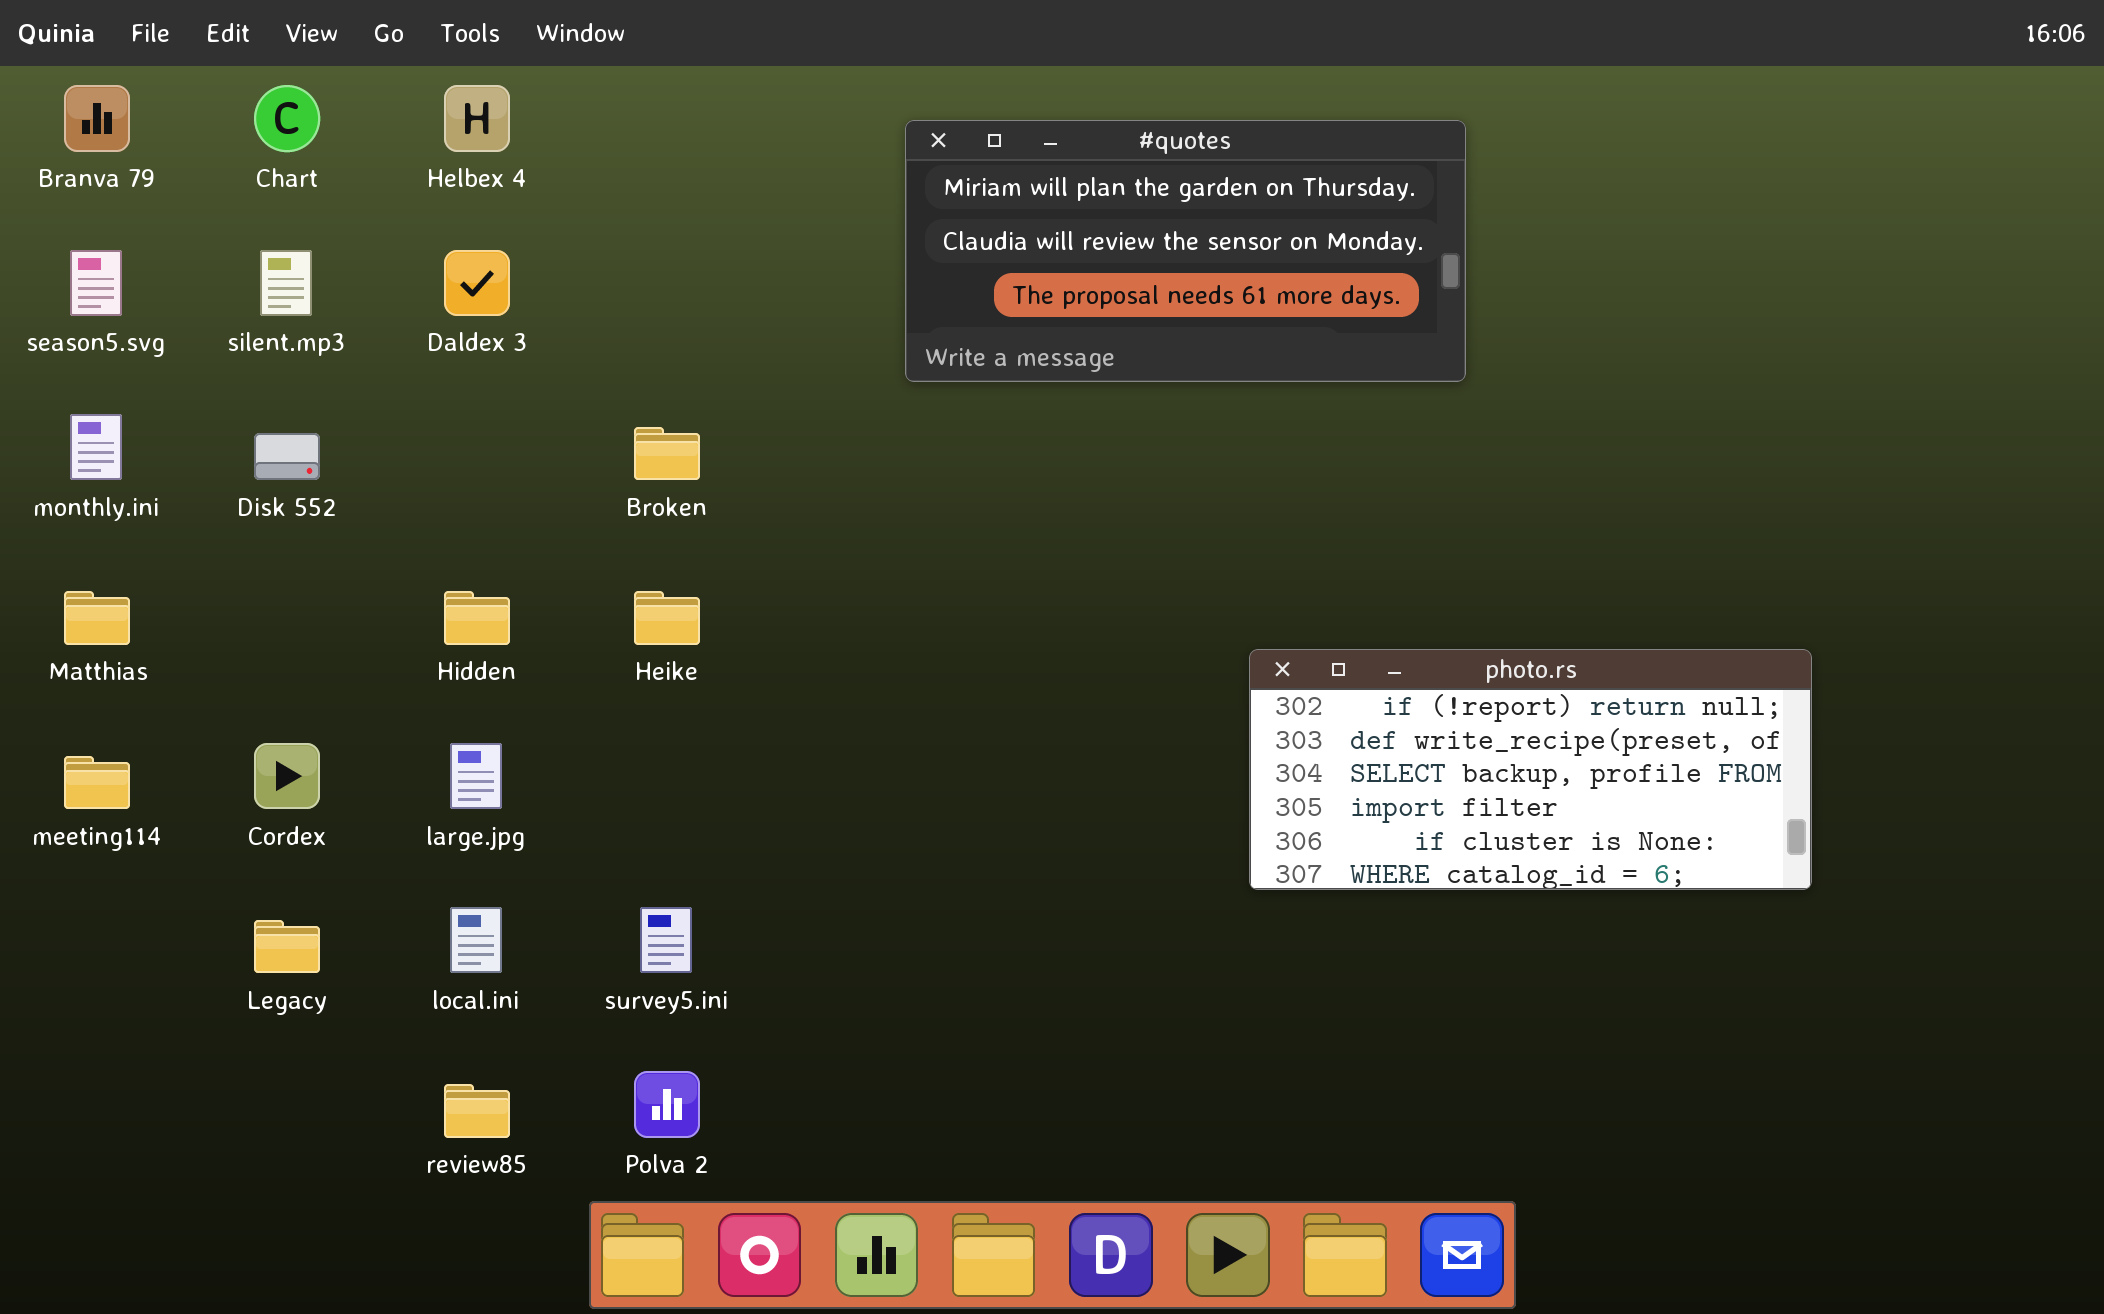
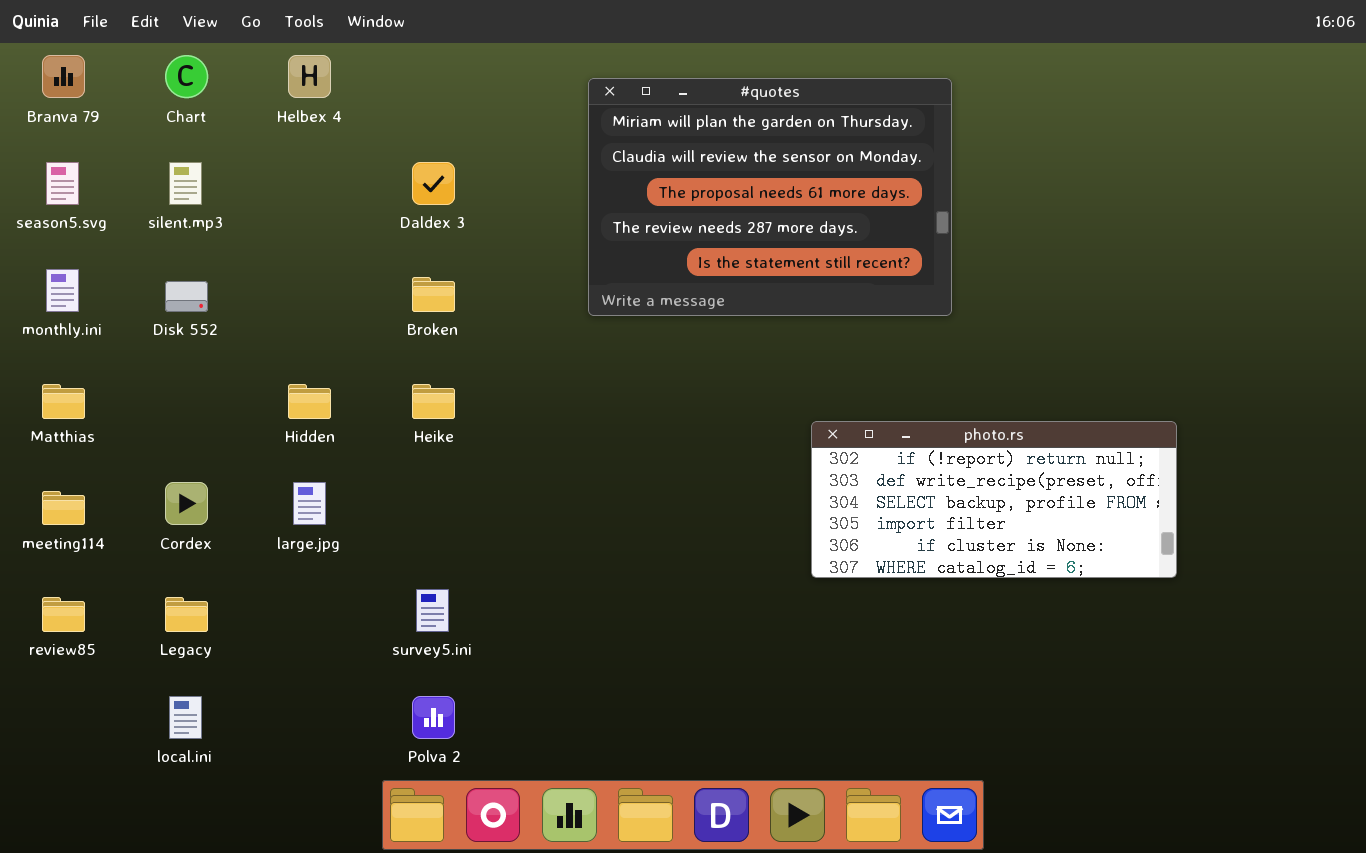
#quotes: [905,120,1466,382] -> [588,78,952,316], resized
Daldex 3: [444,250,510,316] -> [412,162,455,205], moved
local.ini: [450,907,502,973] -> [169,696,202,739], moved
review85: [444,1084,510,1138] -> [42,597,85,632], moved

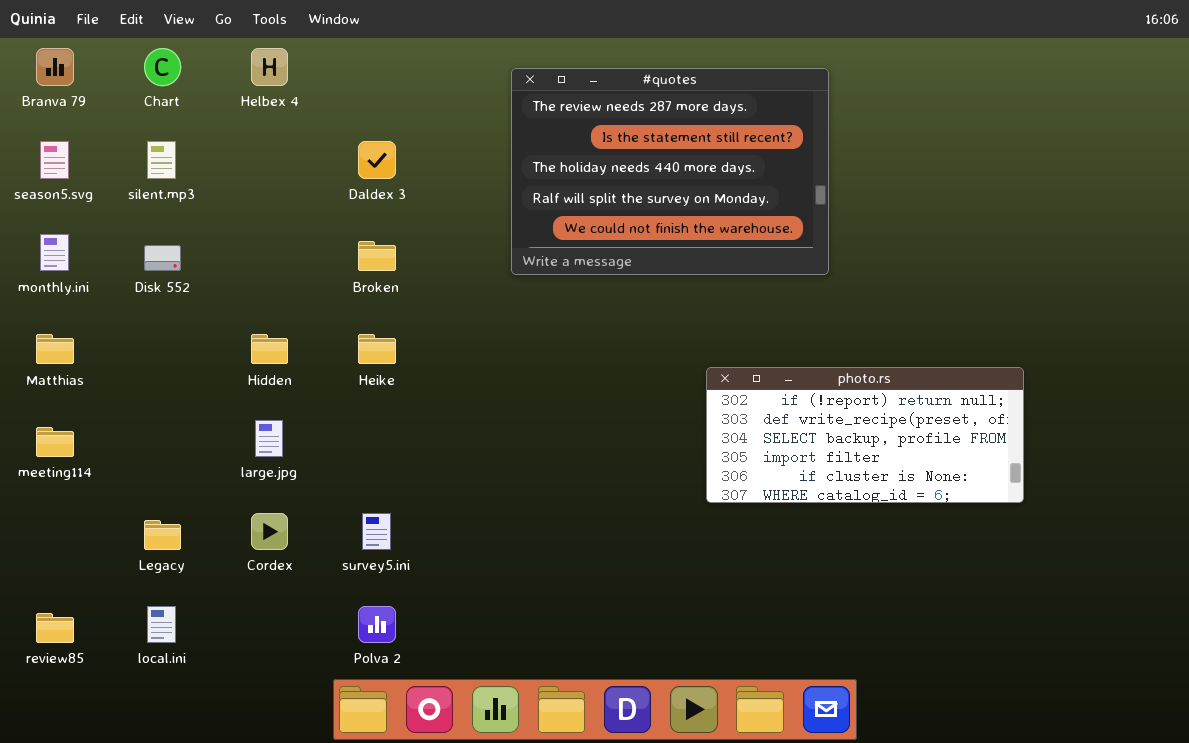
#quotes: [588,78,952,316] -> [511,68,829,275], scrolled down 3 rows
Cordex: [165,482,208,525] -> [251,513,288,550], moved
review85: [42,597,85,632] -> [36,613,74,643], moved

